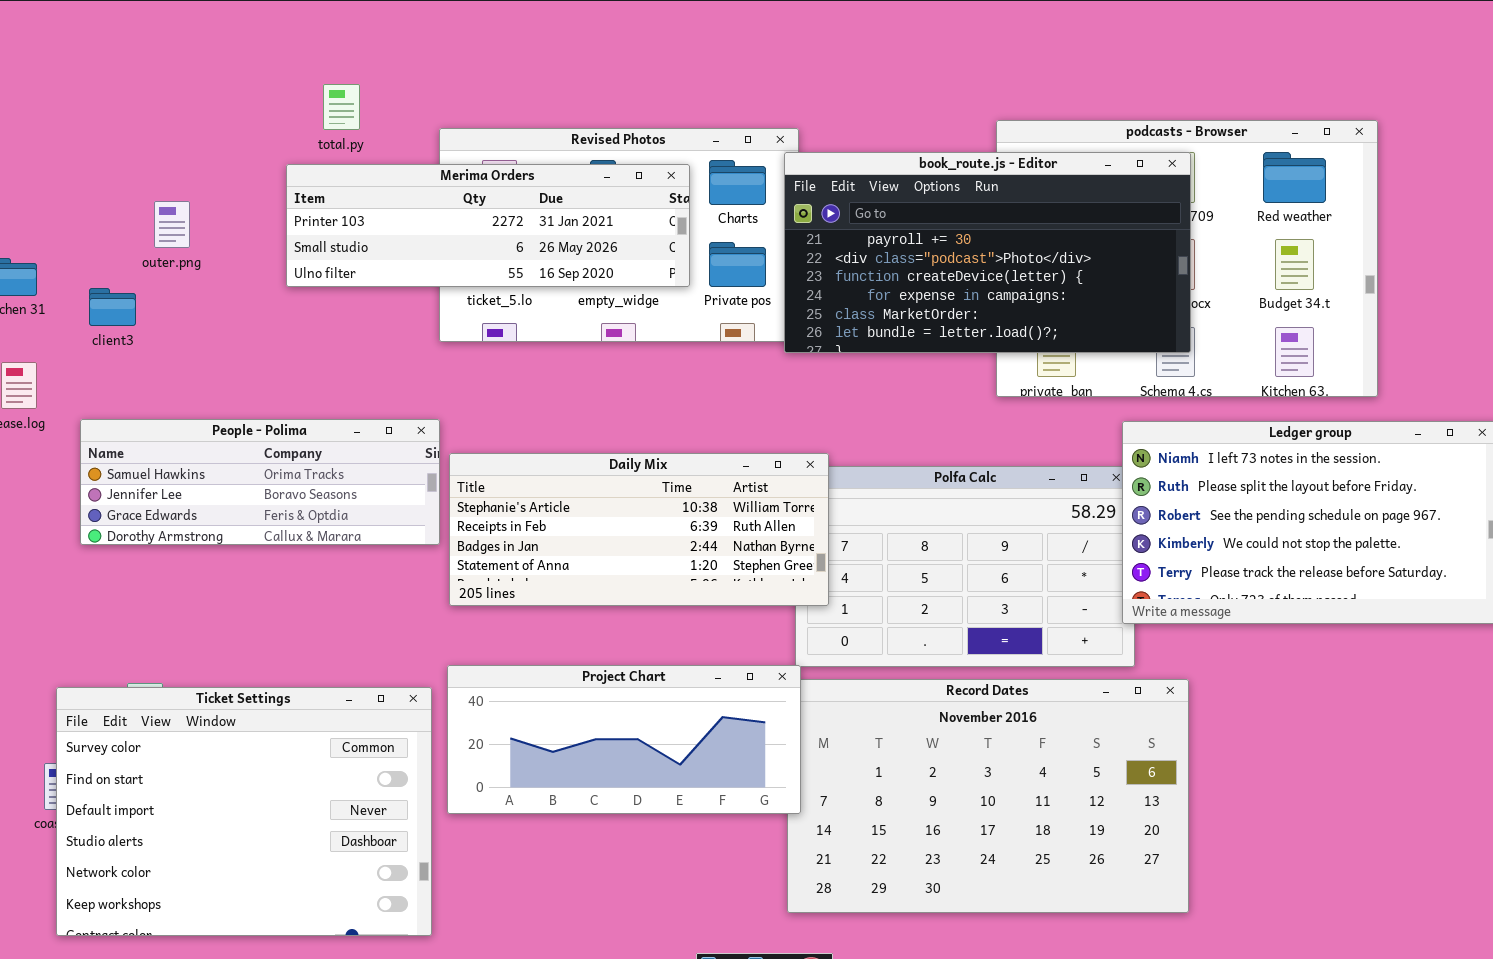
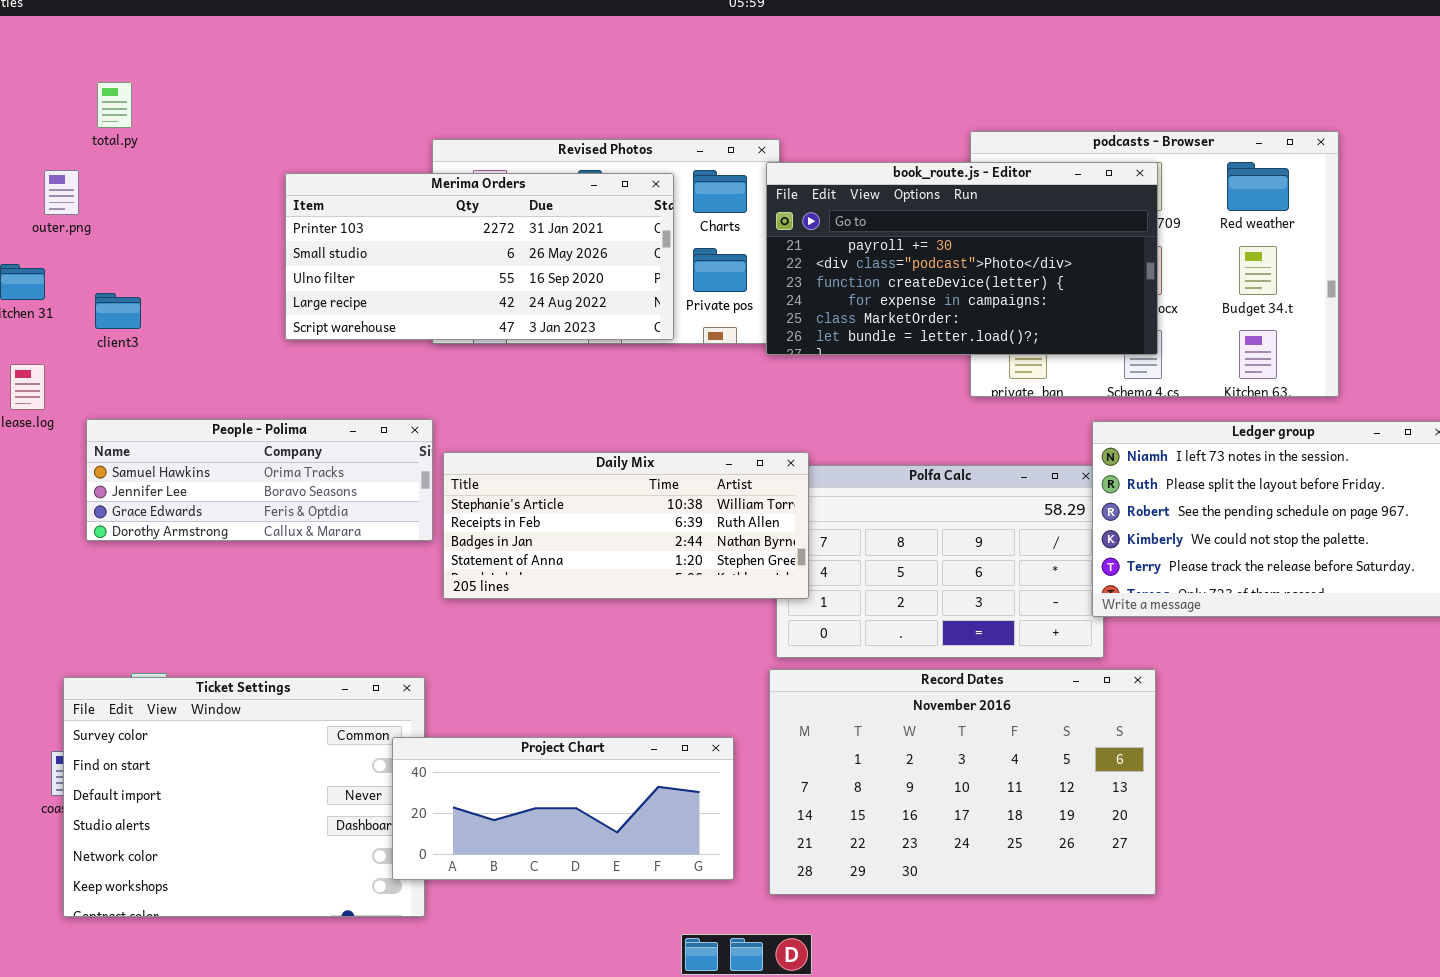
total.py: [323,84,360,130] -> [97,82,132,128], moved
Merima Orders: [286,164,690,287] -> [285,173,674,340], resized
outer.png: [154,201,190,248] -> [44,170,79,215], moved
Project Chart: [447,665,801,814] -> [392,737,734,880], moved

